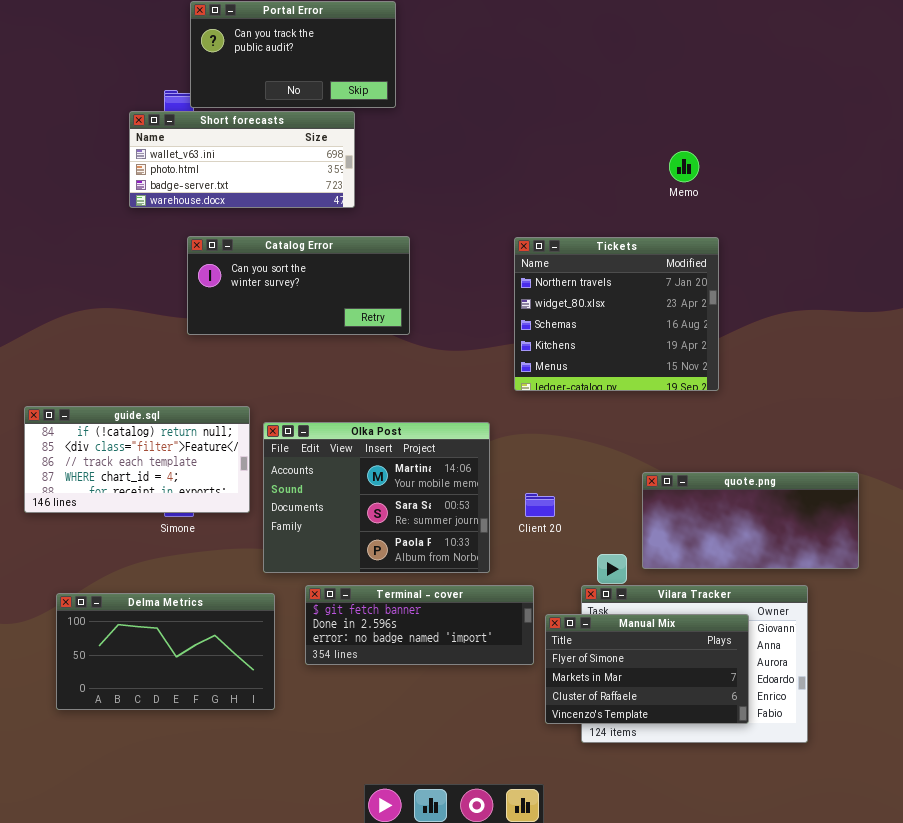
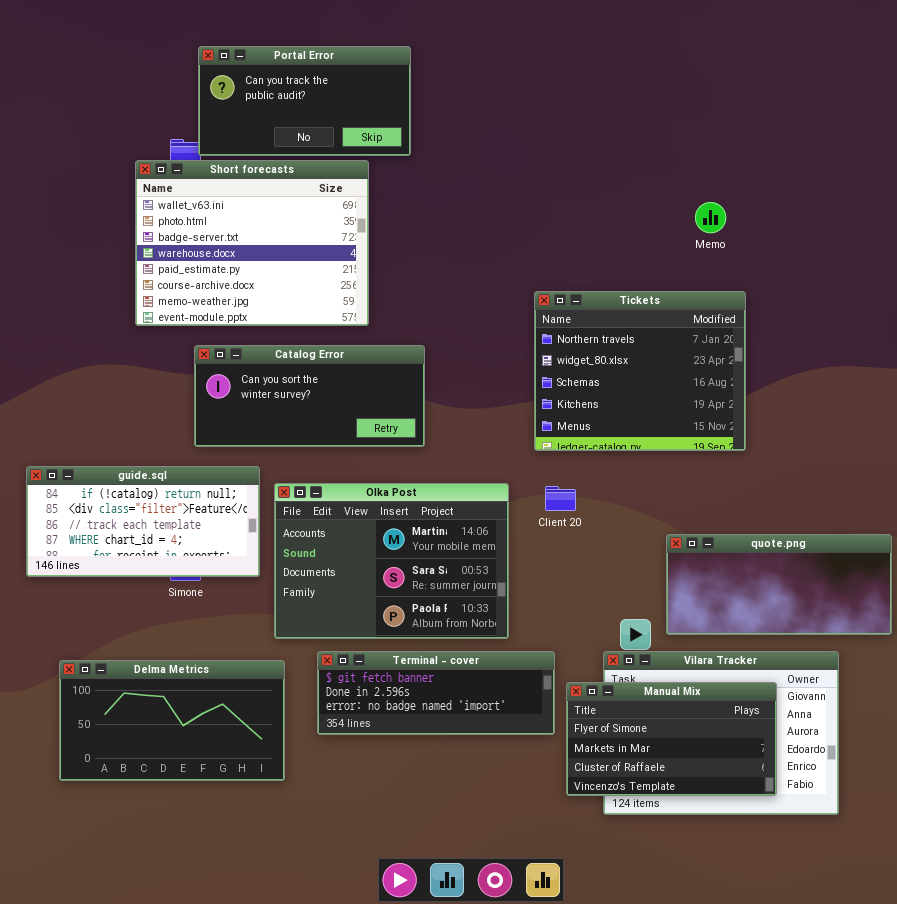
Short forecasts: [129,111,355,208] -> [135,160,369,326], resized
Catalog Error: [187,236,410,335] -> [194,345,425,447], moved
Client 20: [525,493,555,517] -> [545,486,576,511], moved

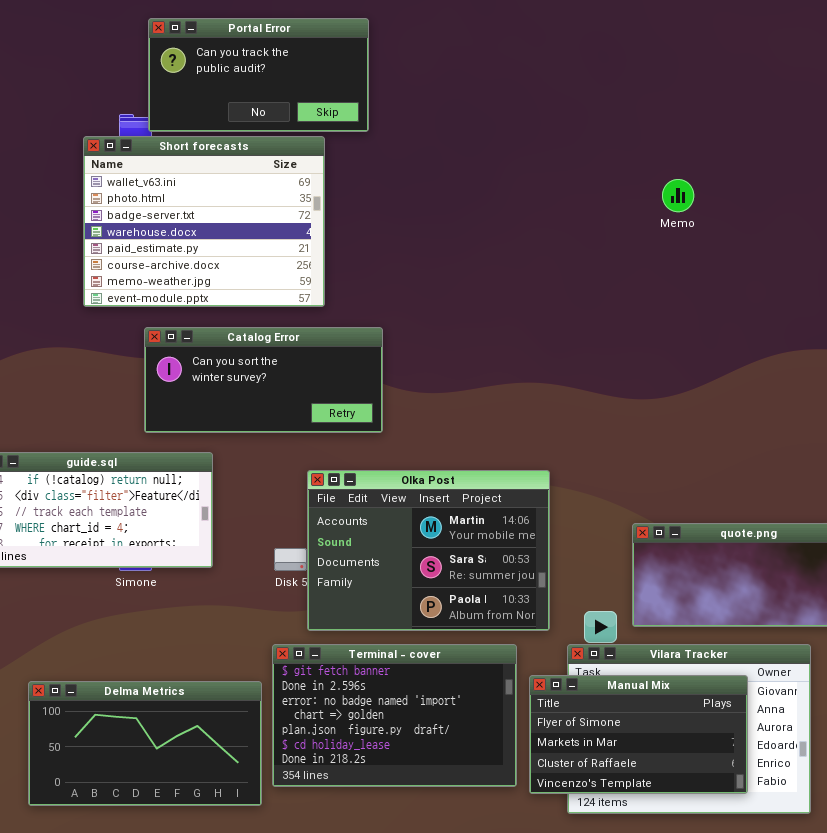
Tickets: [534,291,746,451] -> none, closed
Olka Post: [274,483,509,639] -> [307,470,550,631], moved
Terminal - cover: [317,651,555,735] -> [272,644,517,787], resized
Delma Metrics: [59,660,285,781] -> [28,681,262,806], moved

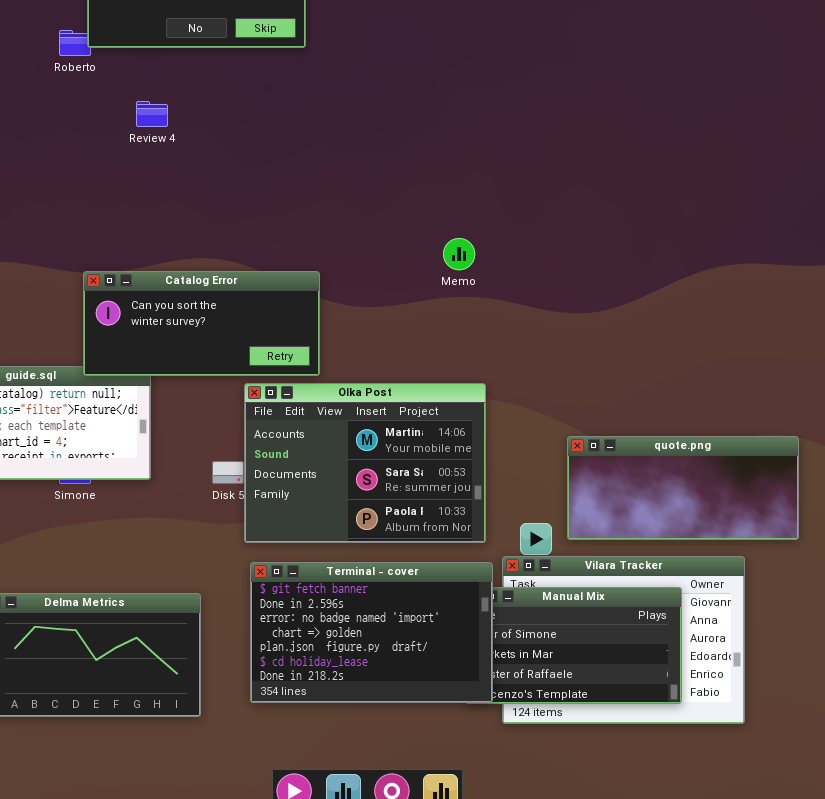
Short forecasts: [83,136,325,307] -> none, closed
Memo: [662,179,694,212] -> [443,238,475,270], moved
Catalog Error: [144,327,383,433] -> [83,271,320,376], moved
Terminal - cover: [272,644,517,787] -> [250,562,493,703], moved

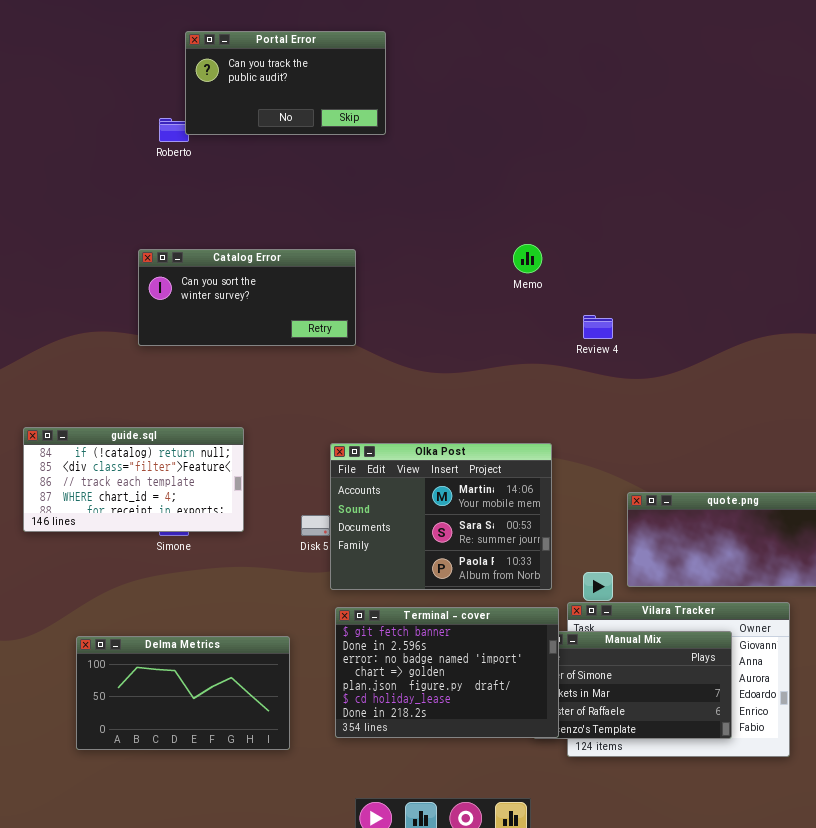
Review 4: [136,101,168,127] -> [583,315,613,339], moved
Memo: [443,238,475,270] -> [513,244,542,273], moved
Catalog Error: [83,271,320,376] -> [138,249,356,346], moved

